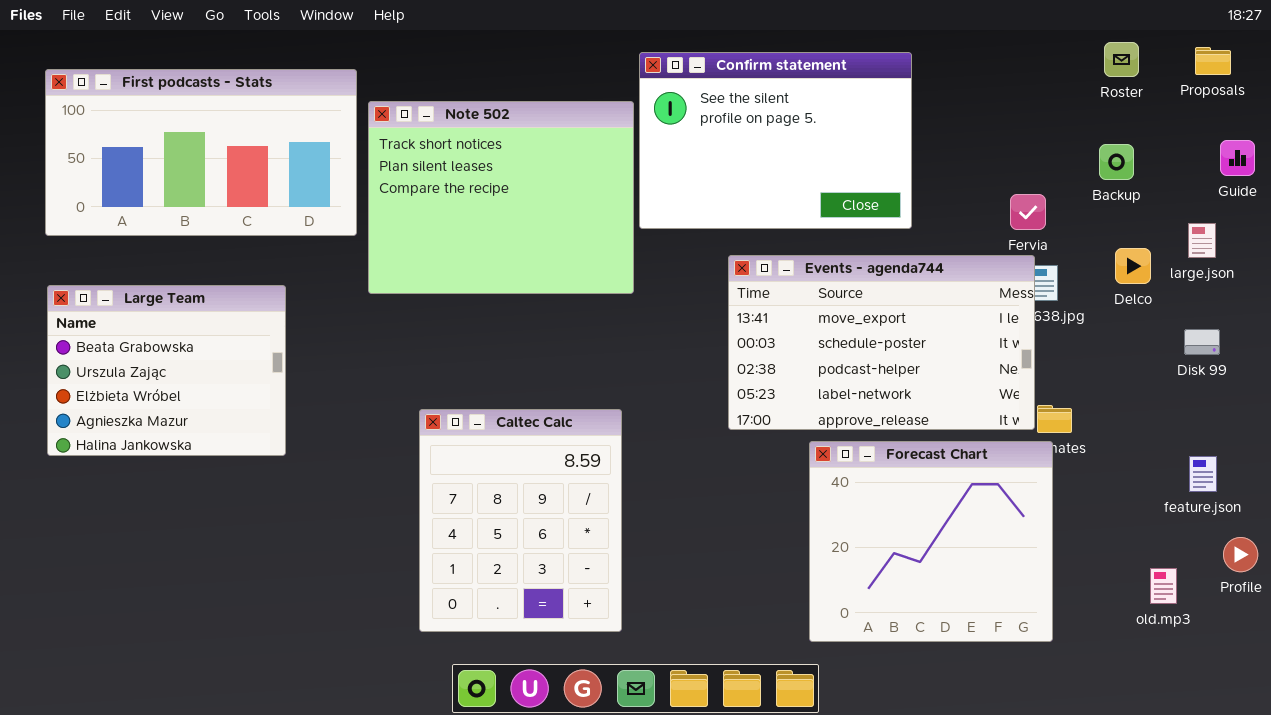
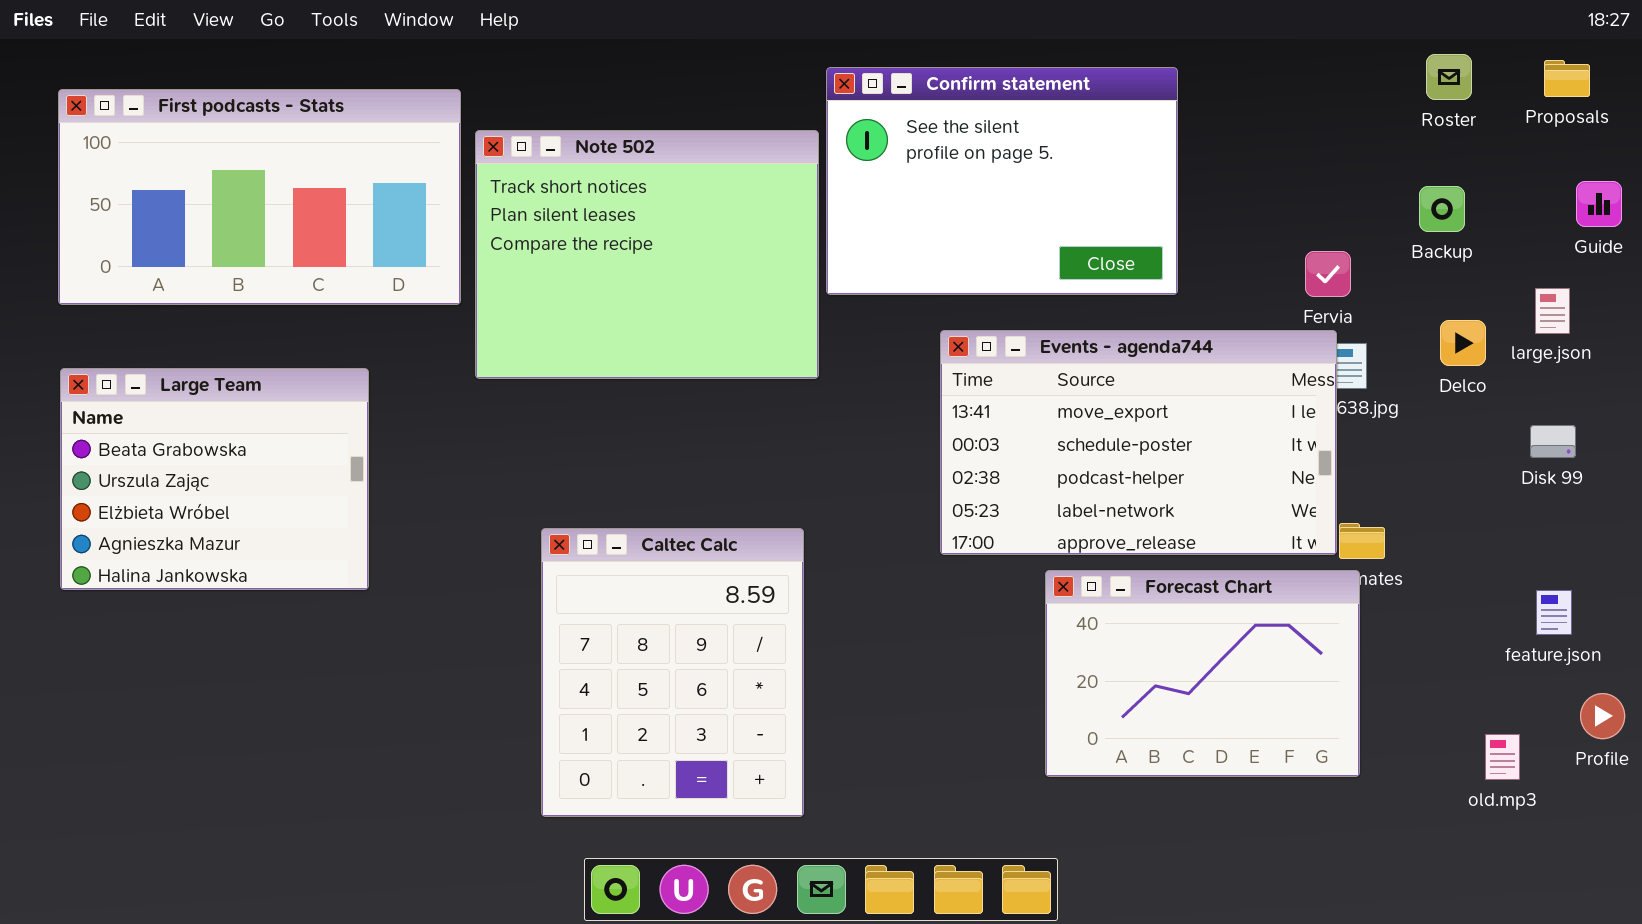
Forecast Chart: [809,441,1053,642] -> [1045,570,1360,777], resized

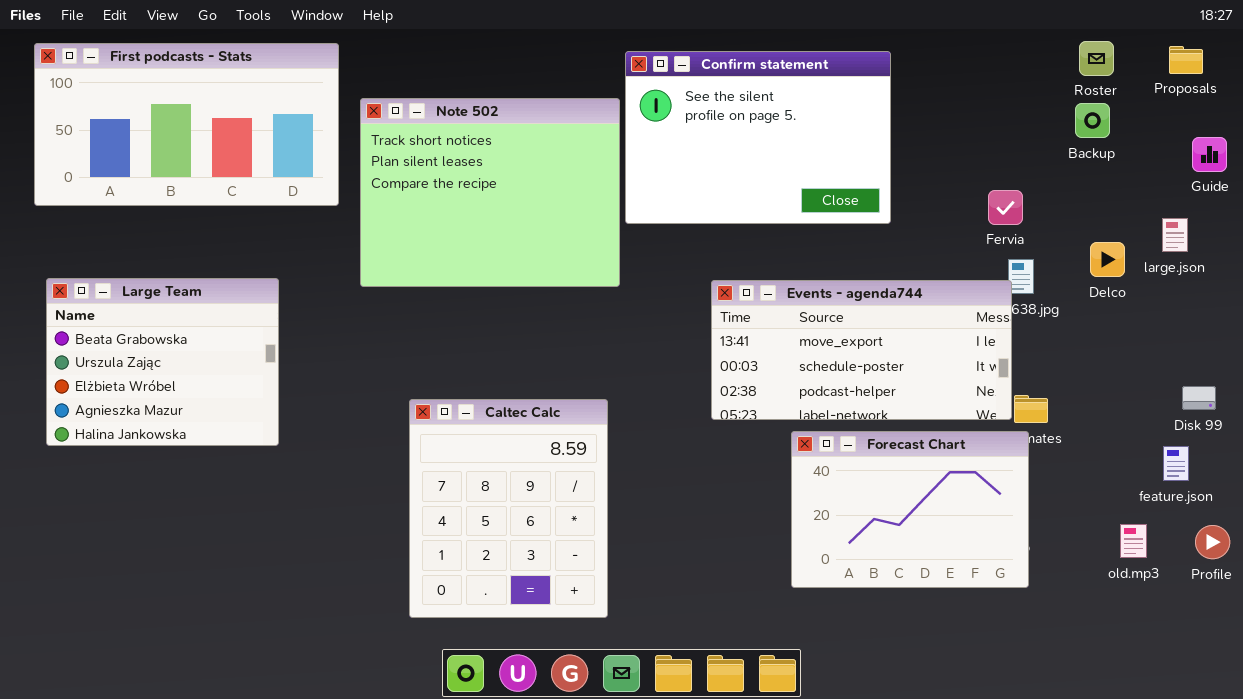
First podcasts - Stats: [58,89,461,305] -> [34,43,339,206], moved
Backup: [1419,186,1465,232] -> [1075,103,1110,138], moved
Events - agenda744: [940,330,1337,555] -> [711,280,1012,420], resized
Disk 99: [1530,425,1576,458] -> [1182,386,1216,410], moved
old.mp3: [1485,734,1520,780] -> [1120,524,1147,558], moved

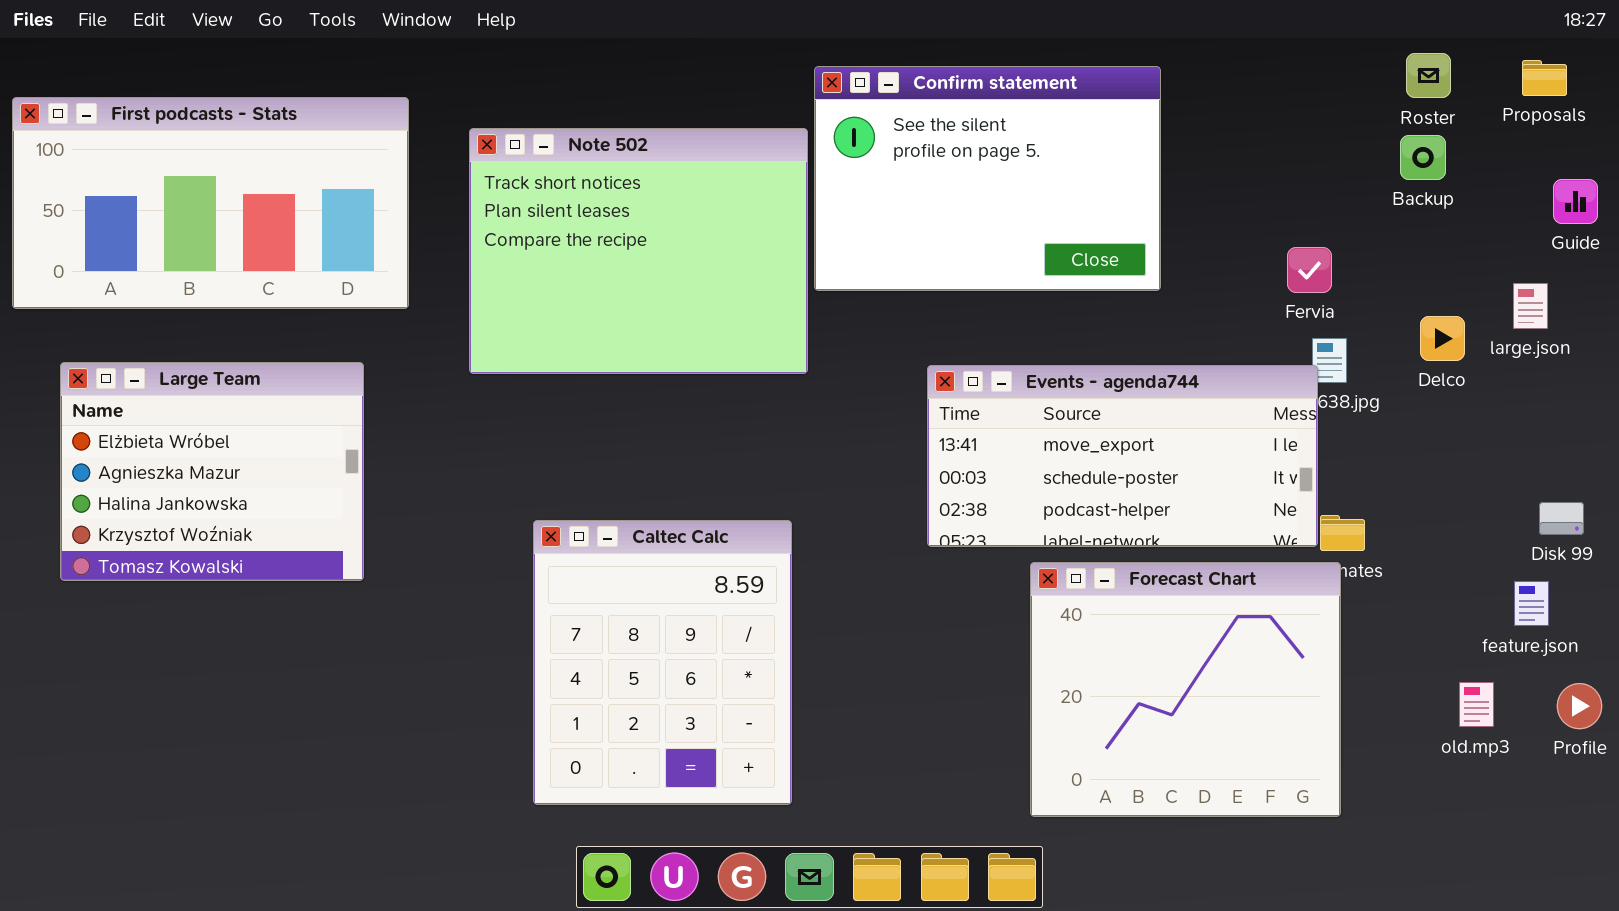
First podcasts - Stats: [34,43,339,206] -> [12,97,409,309], moved
Large Team: [46,278,279,446] -> [60,362,364,581], scrolled down 2 rows
Forecast Chart: [791,431,1029,588] -> [1030,562,1341,817], resized

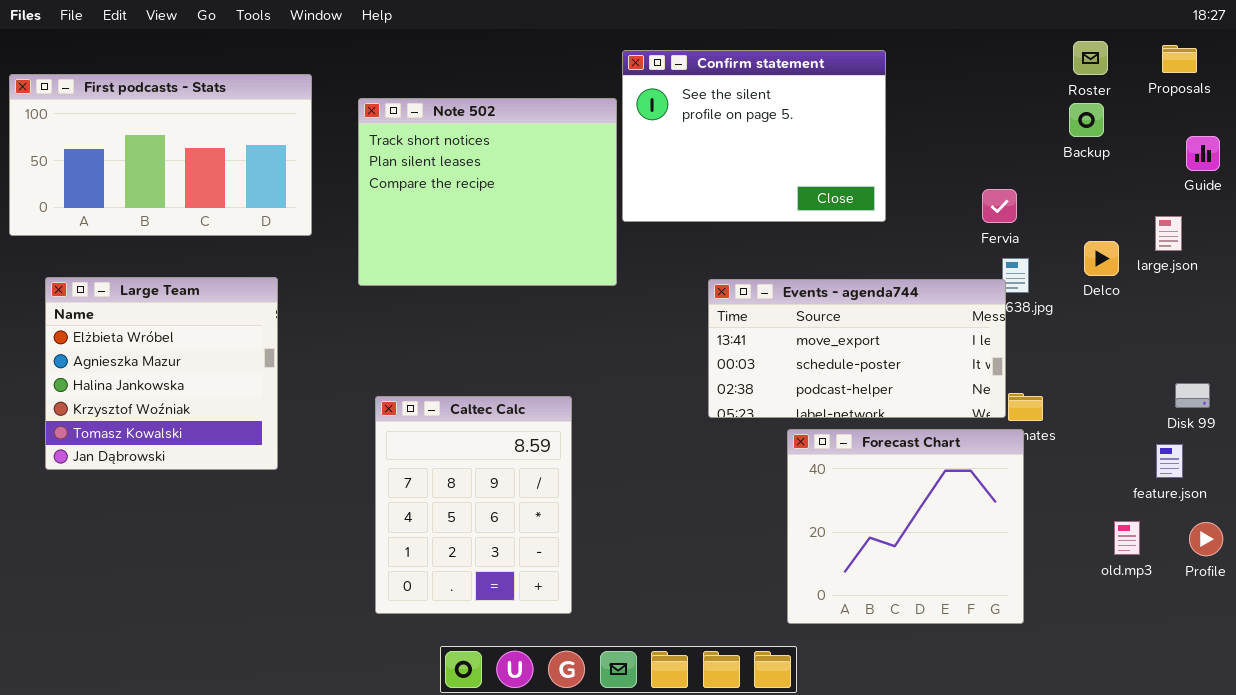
Large Team: [60,362,364,581] -> [45,277,278,470], resized
Caltec Calc: [533,520,792,805] -> [375,396,572,614], moved

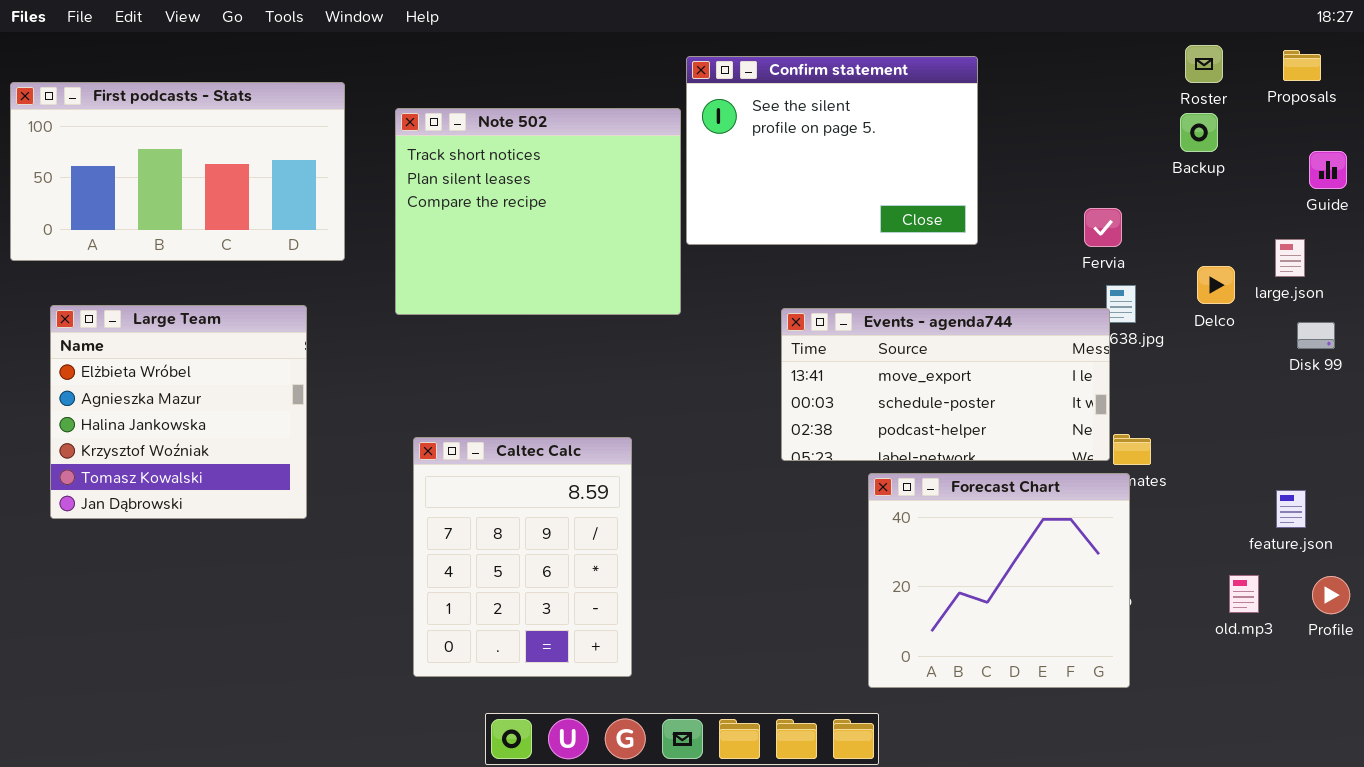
Disk 99: [1175,383,1210,408] -> [1297,322,1335,349], moved

